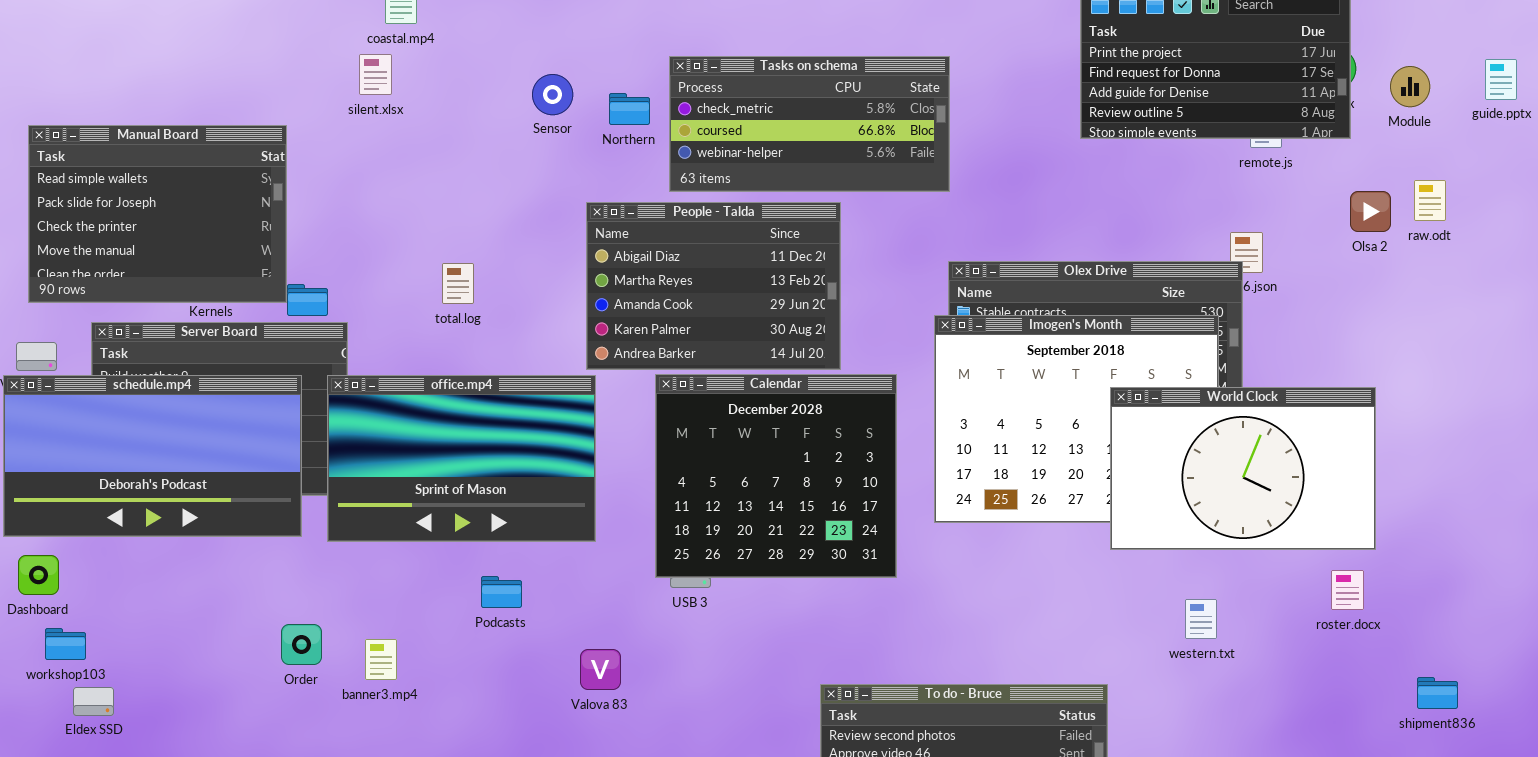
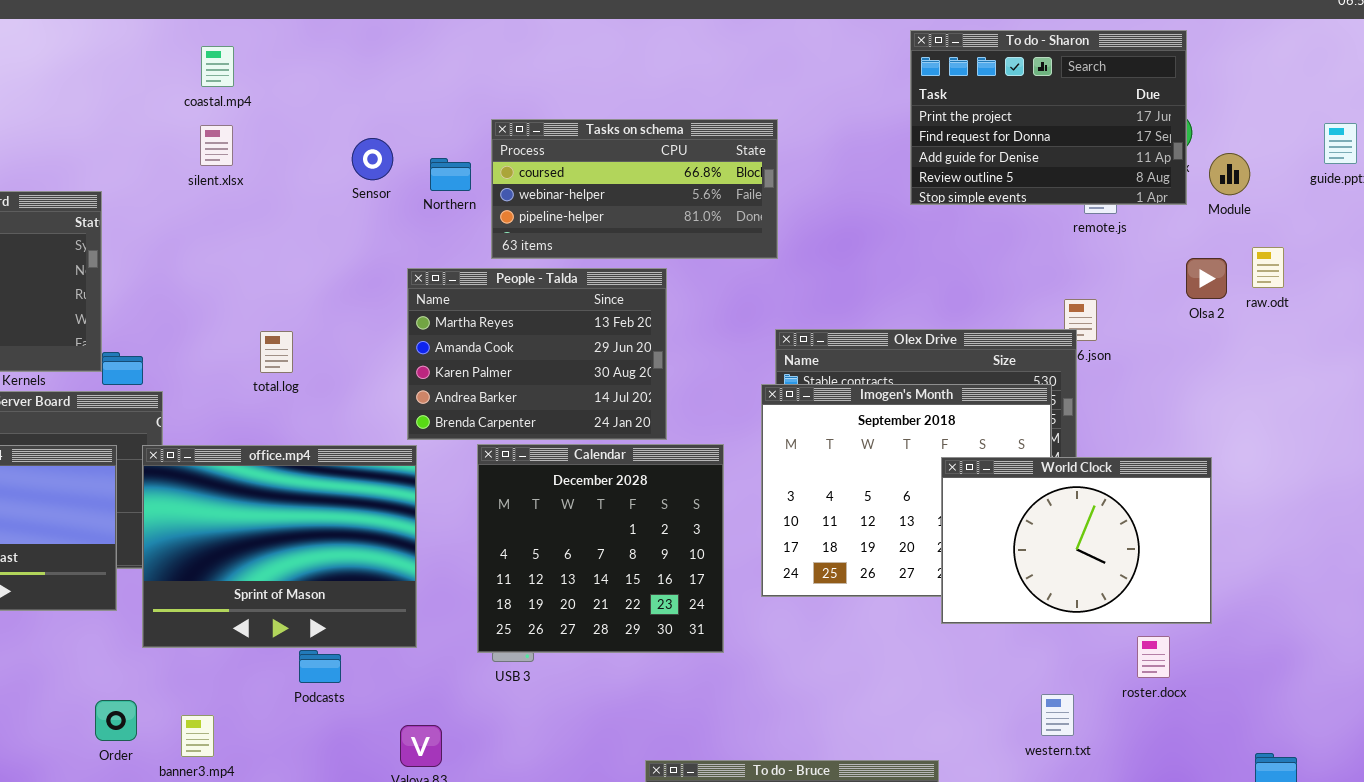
silent.xlsx: [359,54,392,95] -> [200,125,233,166], moved
Tasks on schema: [669,56,950,192] -> [491,119,778,259], scrolled down 1 row
Module: [1390,66,1430,107] -> [1209,153,1250,195], moved
People - Talda: [586,202,841,370] -> [407,268,667,440], scrolled down 1 row
office.mp4: [327,375,596,542] -> [142,445,417,648], resized
roster.docx: [1331,570,1364,610] -> [1137,636,1170,678], moved
western.txt: [1185,599,1217,639] -> [1041,694,1074,736], moved

